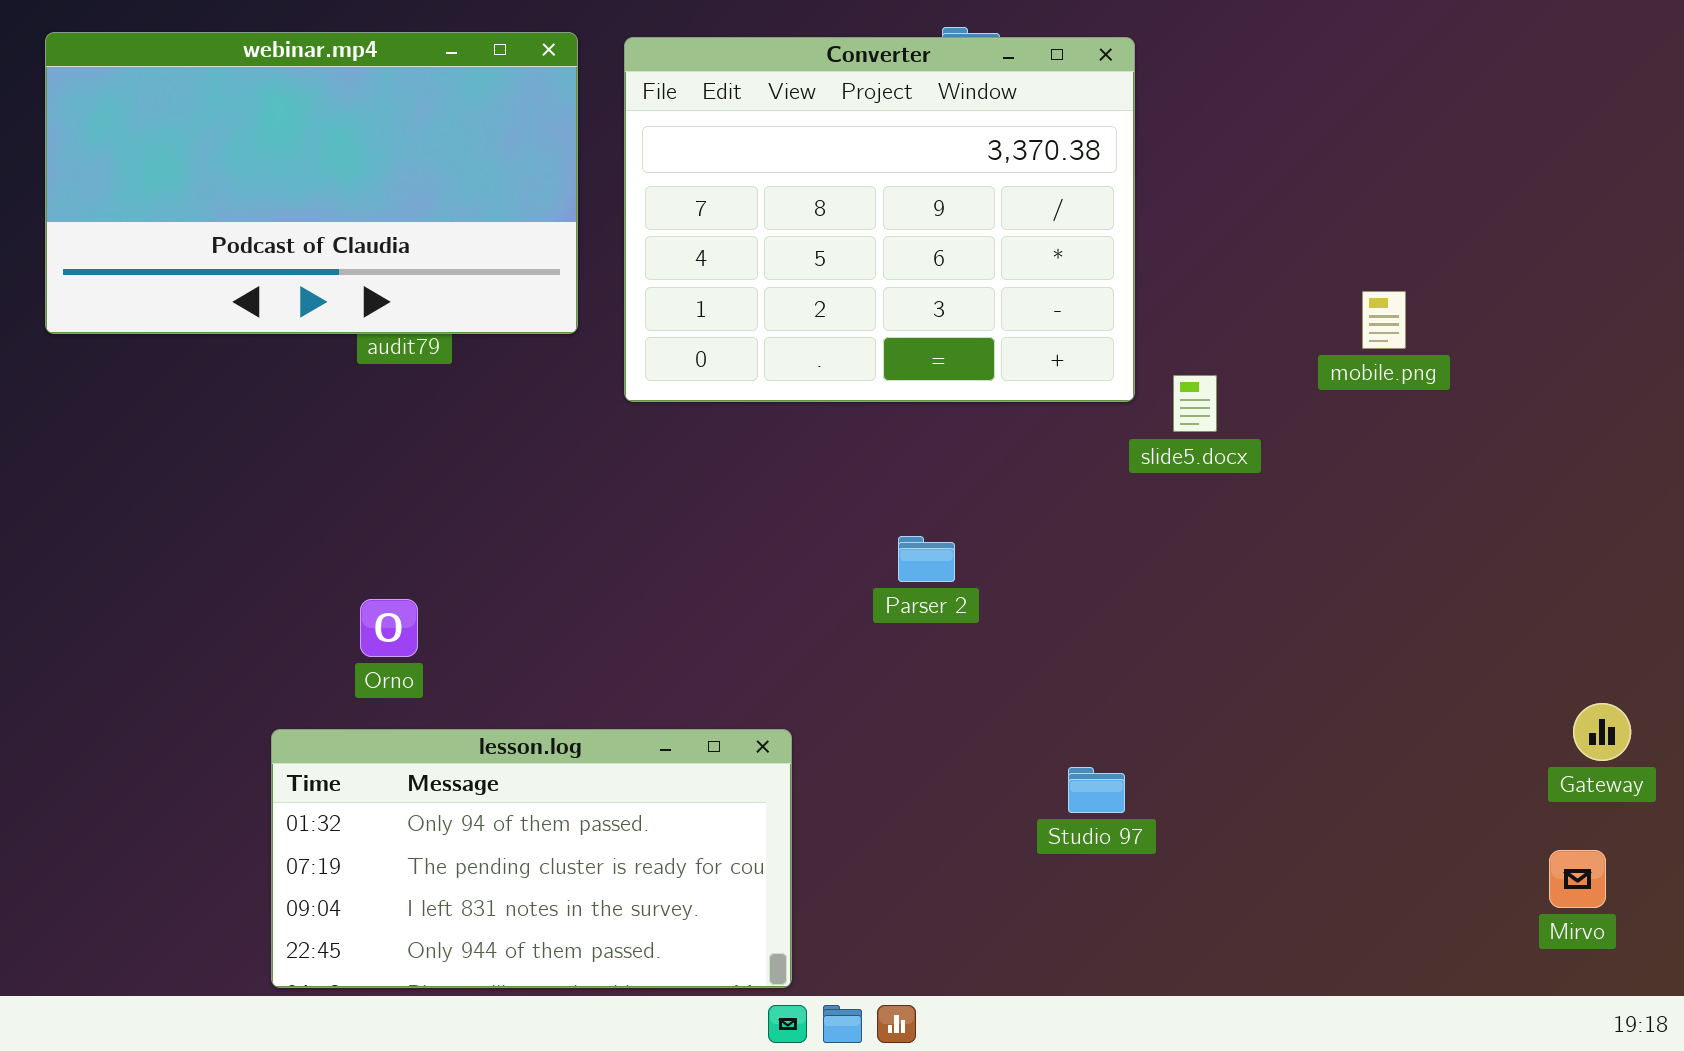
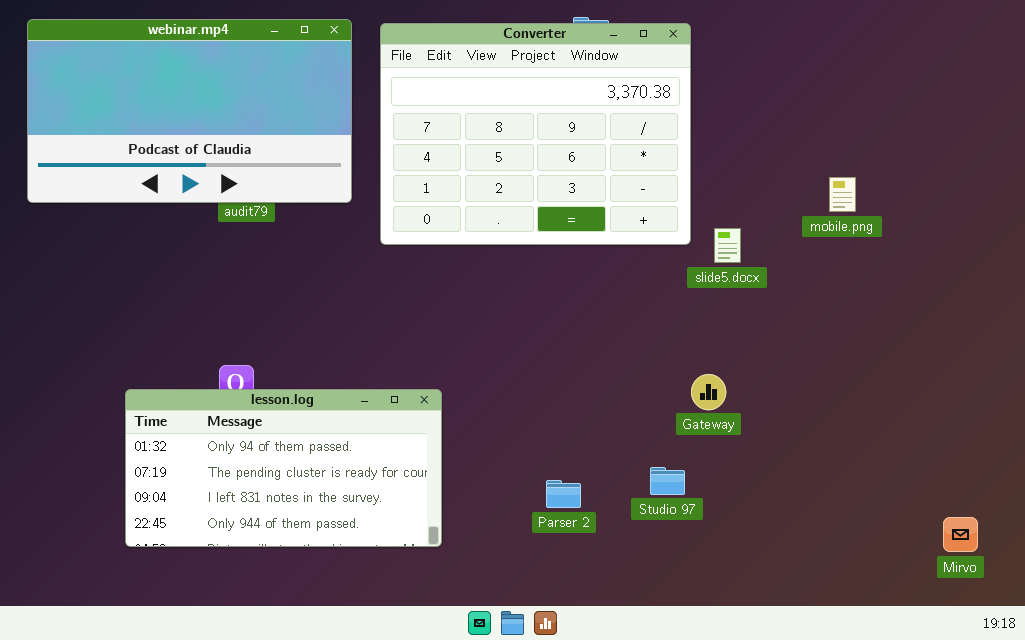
Parser 2: [898,536,955,582] -> [546,480,581,508], moved
Gateway: [1573,703,1631,761] -> [691,374,726,410], moved
lesson.log: [271,729,792,988] -> [125,389,442,547], moved

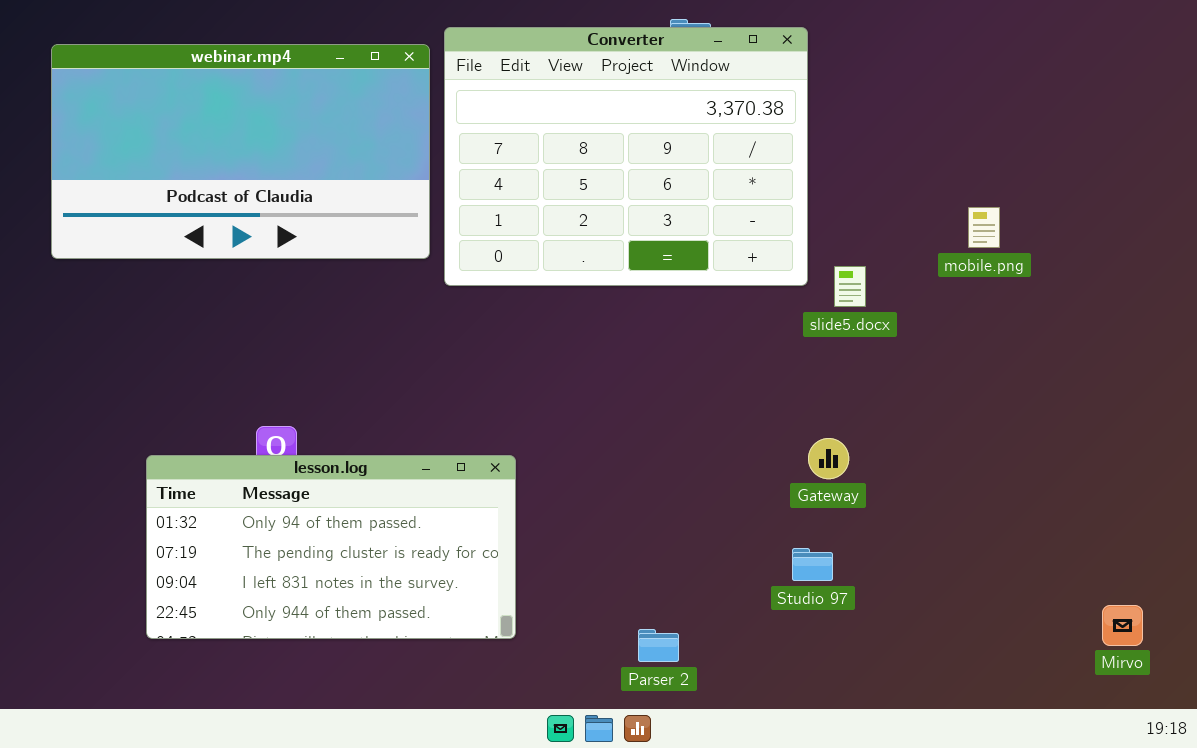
webinar.mp4: [27,19,352,203] -> [51,44,430,259], moved
Studio 97: [650,467,685,495] -> [792,548,833,581], moved
Parser 2: [546,480,581,508] -> [638,629,679,662], moved

